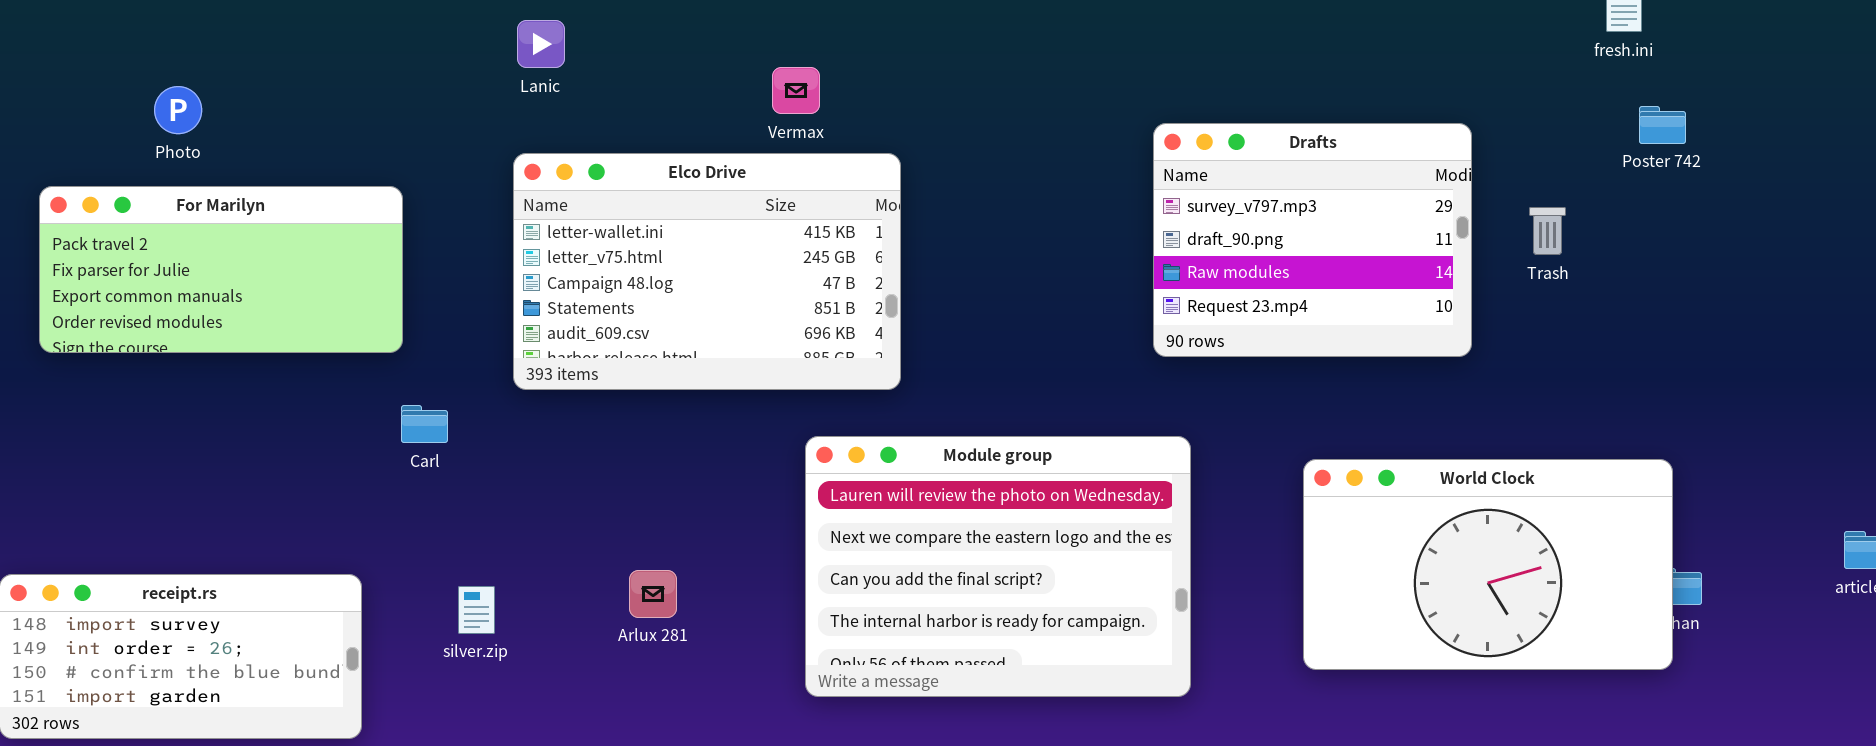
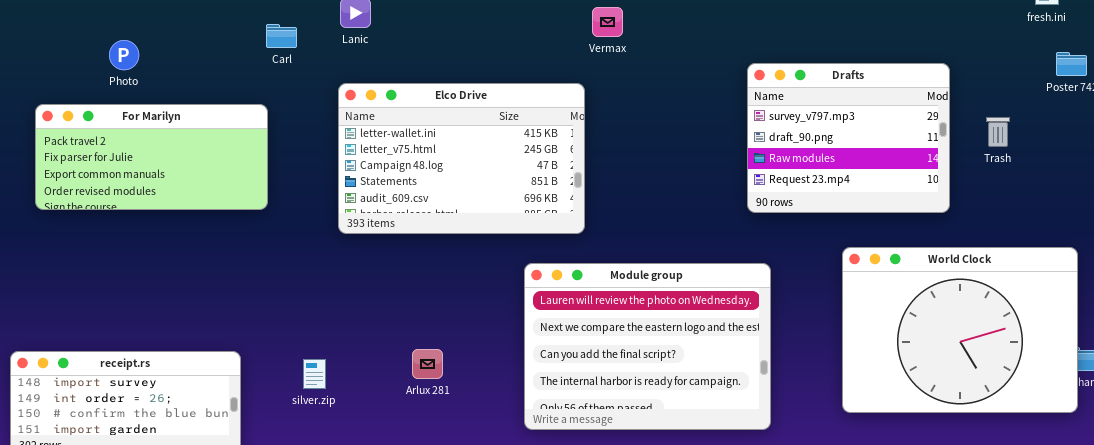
Vermax: [772,67,820,114] -> [592,7,623,37], moved
Carl: [401,405,448,443] -> [266,24,297,48], moved
World Clock: [1303,459,1673,670] -> [842,247,1078,413], resized

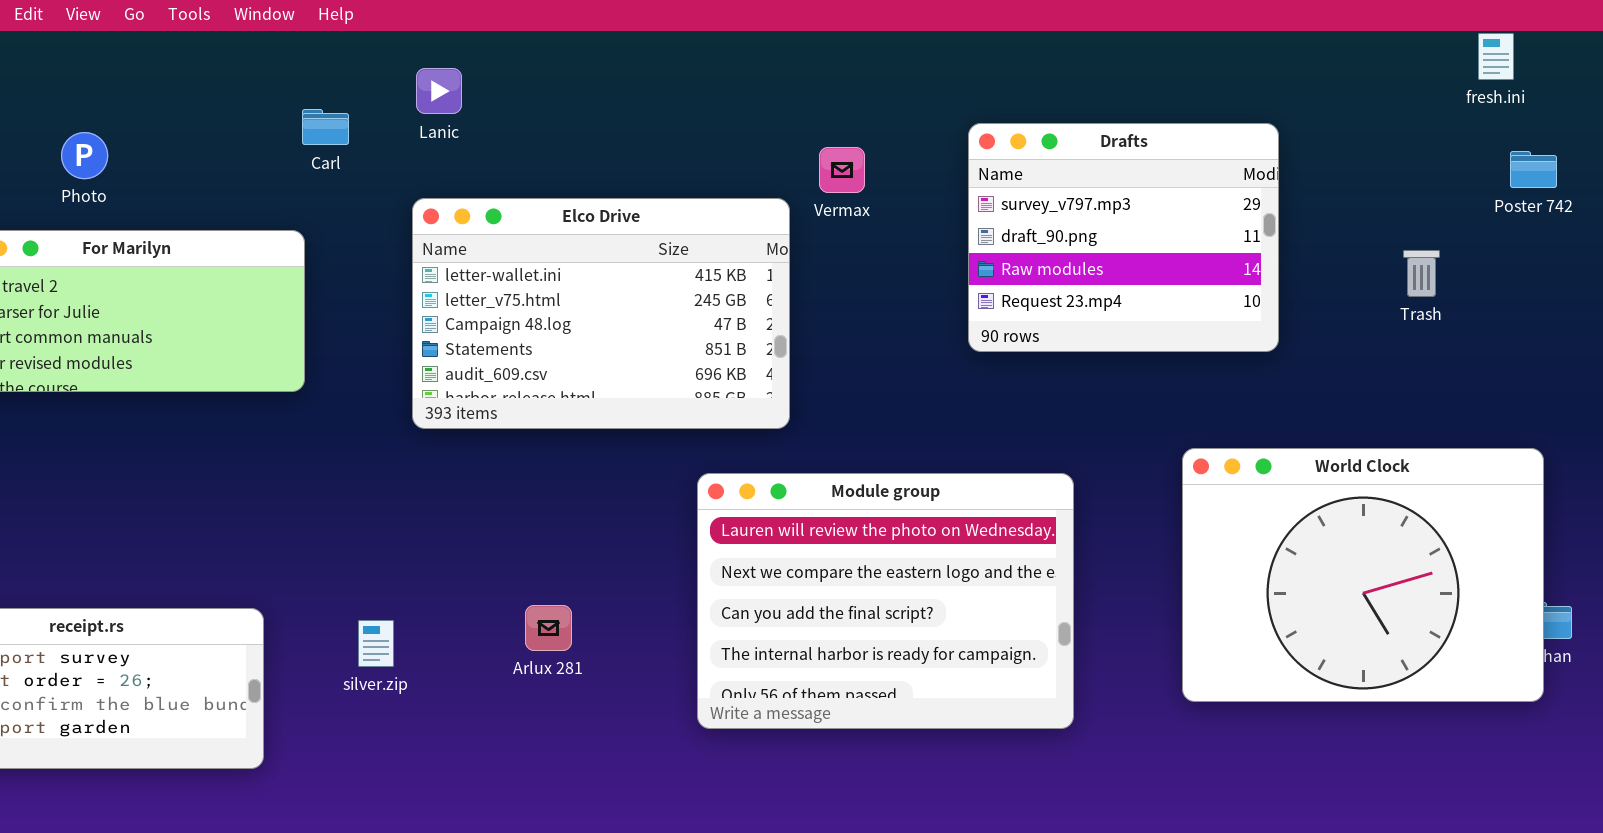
Vermax: [592,7,623,37] -> [819,147,865,193], moved
Drafts: [747,63,950,213] -> [968,123,1279,352], moved

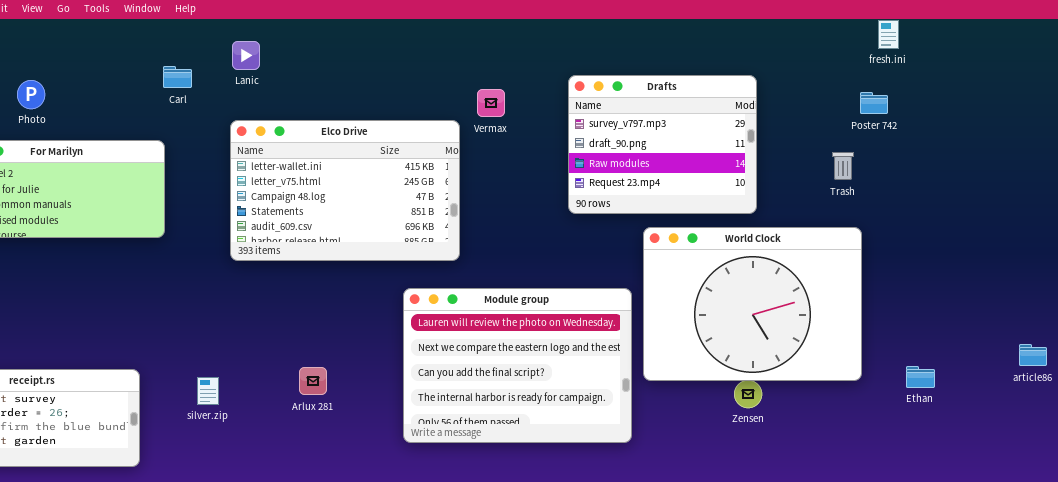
Poster 742: [1510,151,1557,188] -> [860,92,888,114], moved
World Clock: [1182,448,1544,702] -> [643,227,862,381], moved

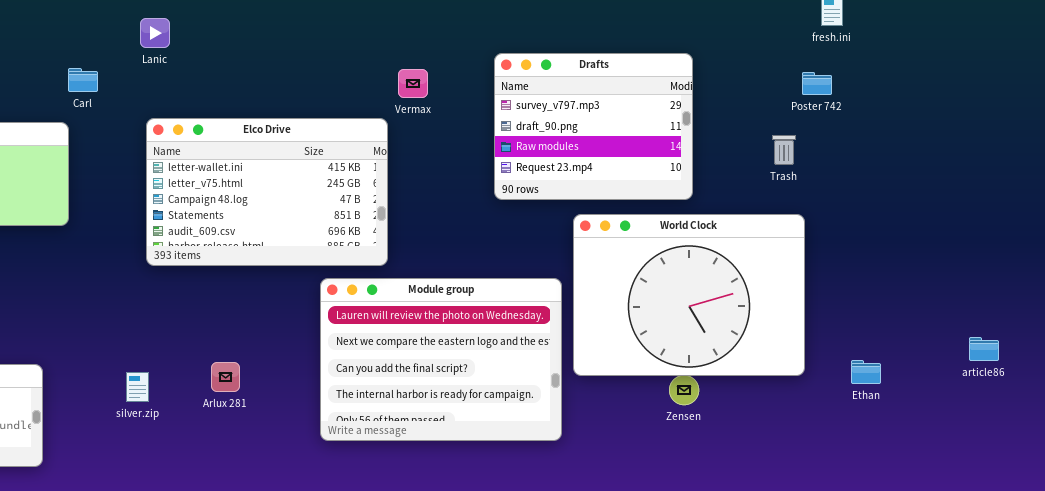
Carl: [163,66,192,88] -> [68,68,98,92], moved
Elco Drive: [230,120,460,261] -> [146,118,388,266], moved
silver.zip: [197,377,219,405] -> [126,372,149,402], moved

